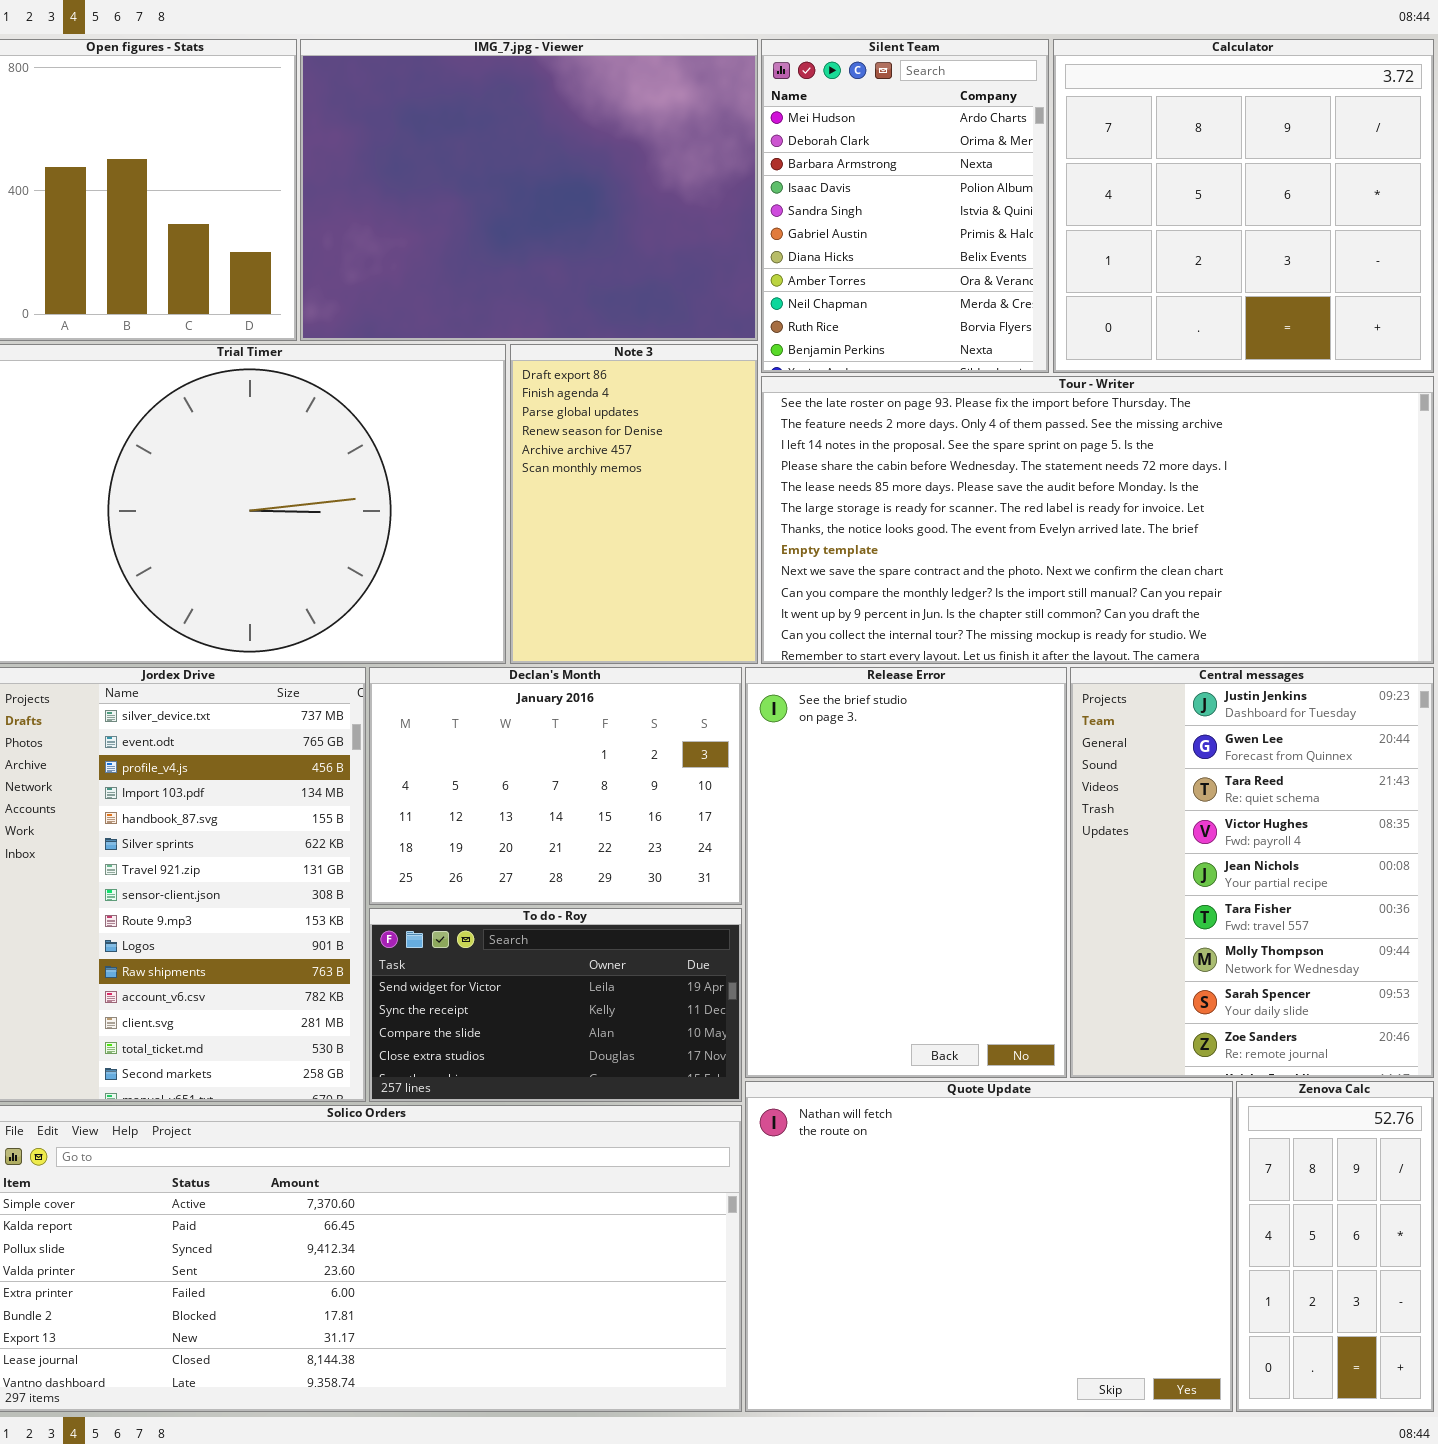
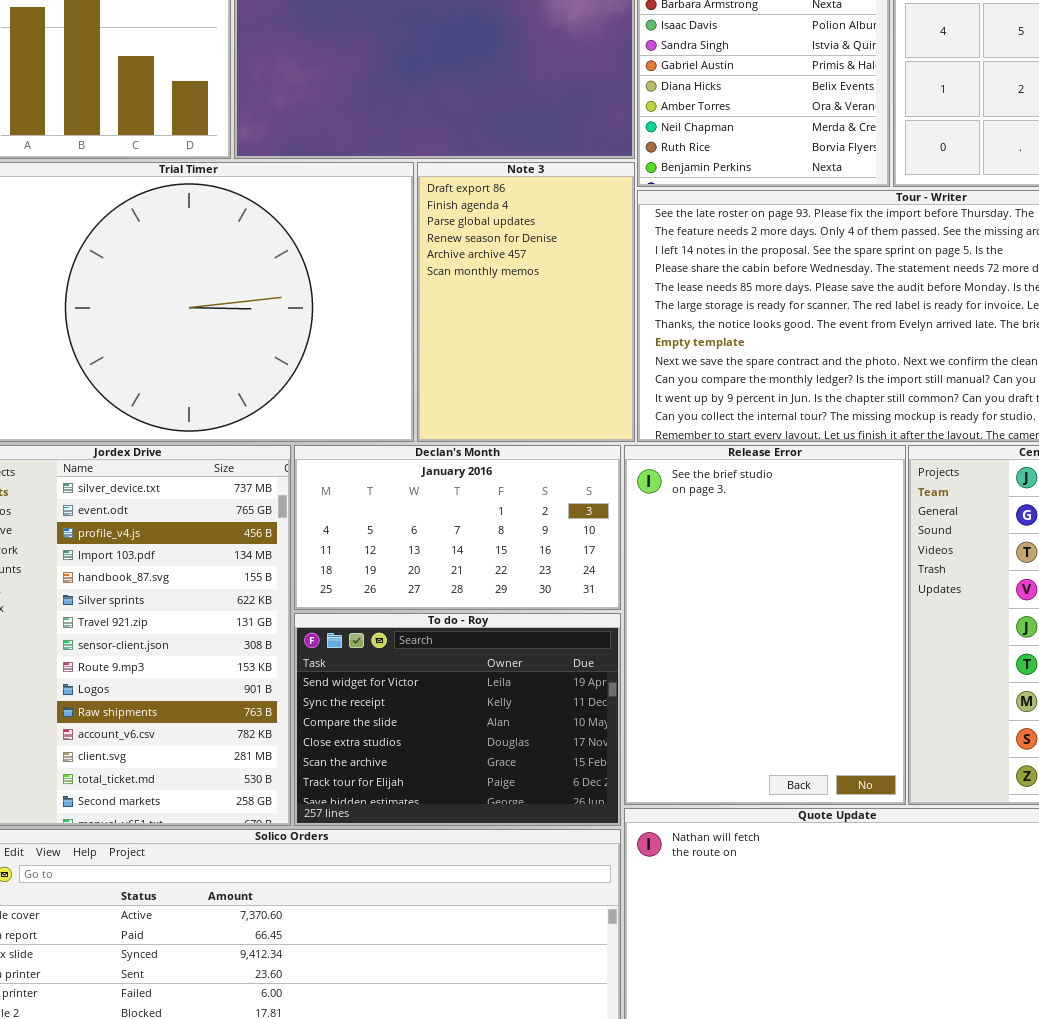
Declan's Month: [369,667,742,905] -> [294,445,621,610], resized
To do - Roy: [369,908,742,1102] -> [294,613,621,826], resized

